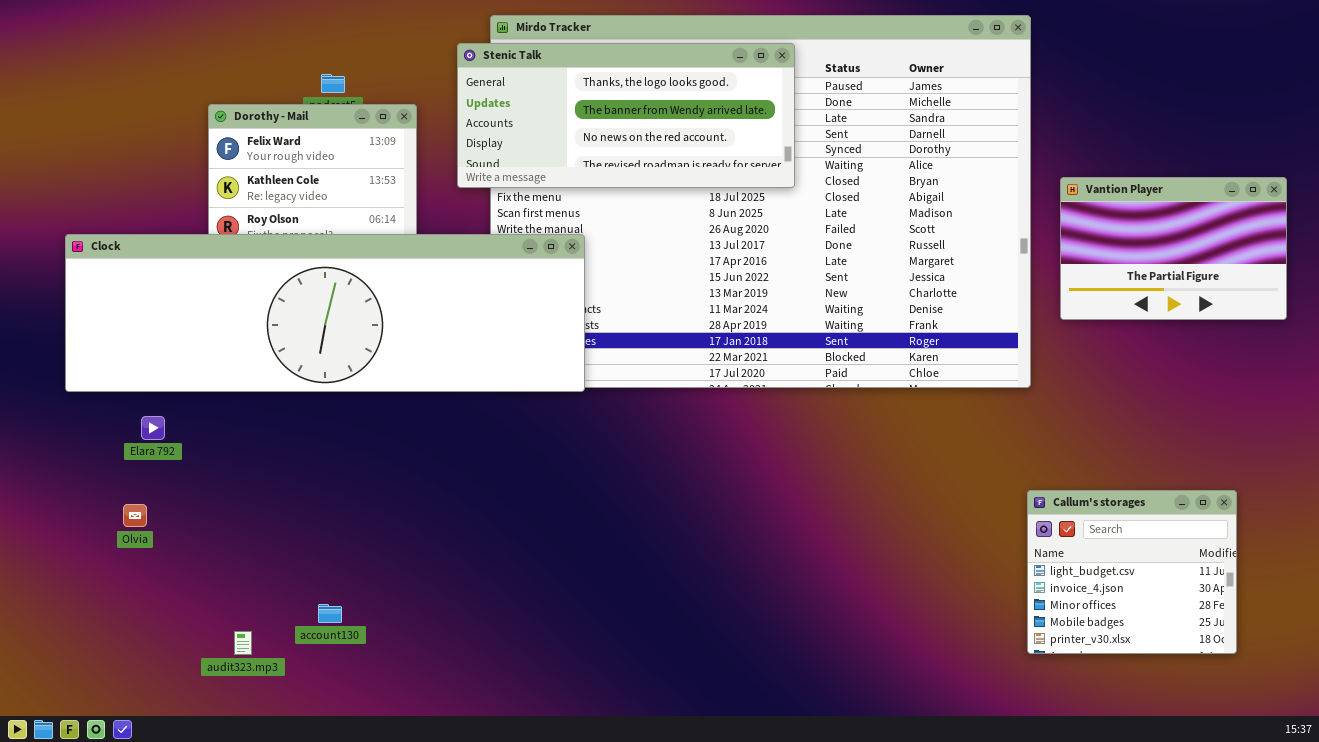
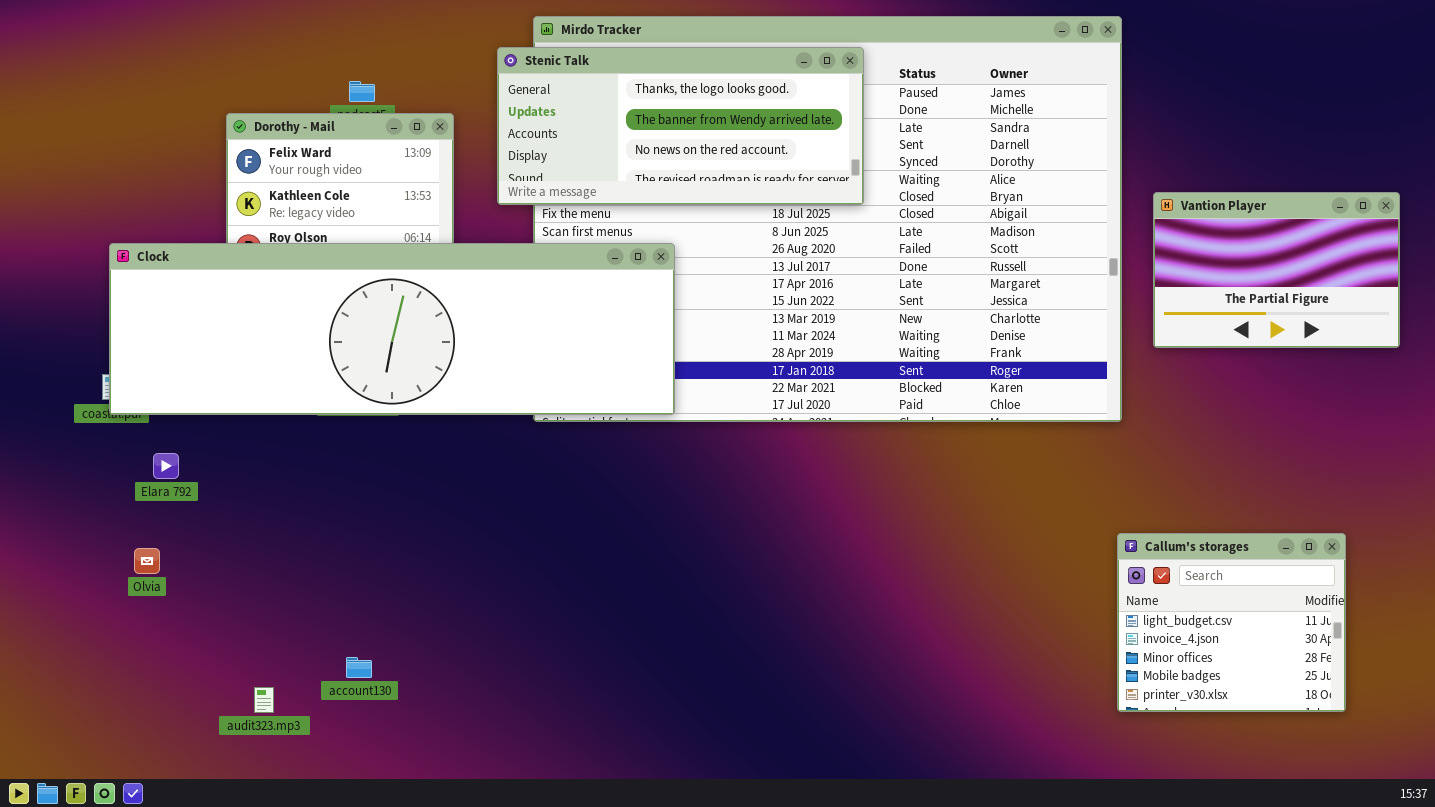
Clock: [65,234,585,392] -> [109,243,675,415], moved

